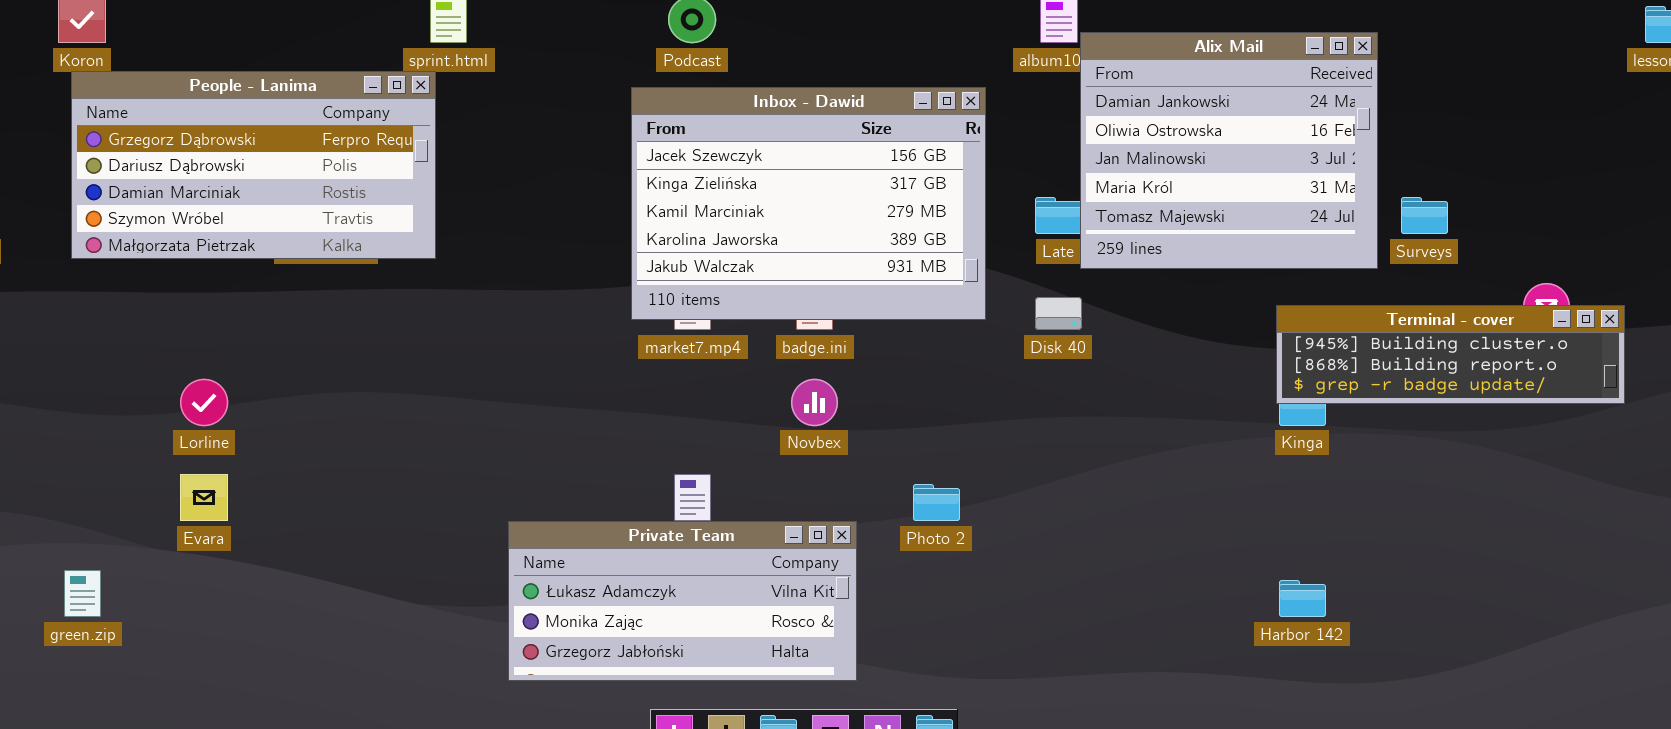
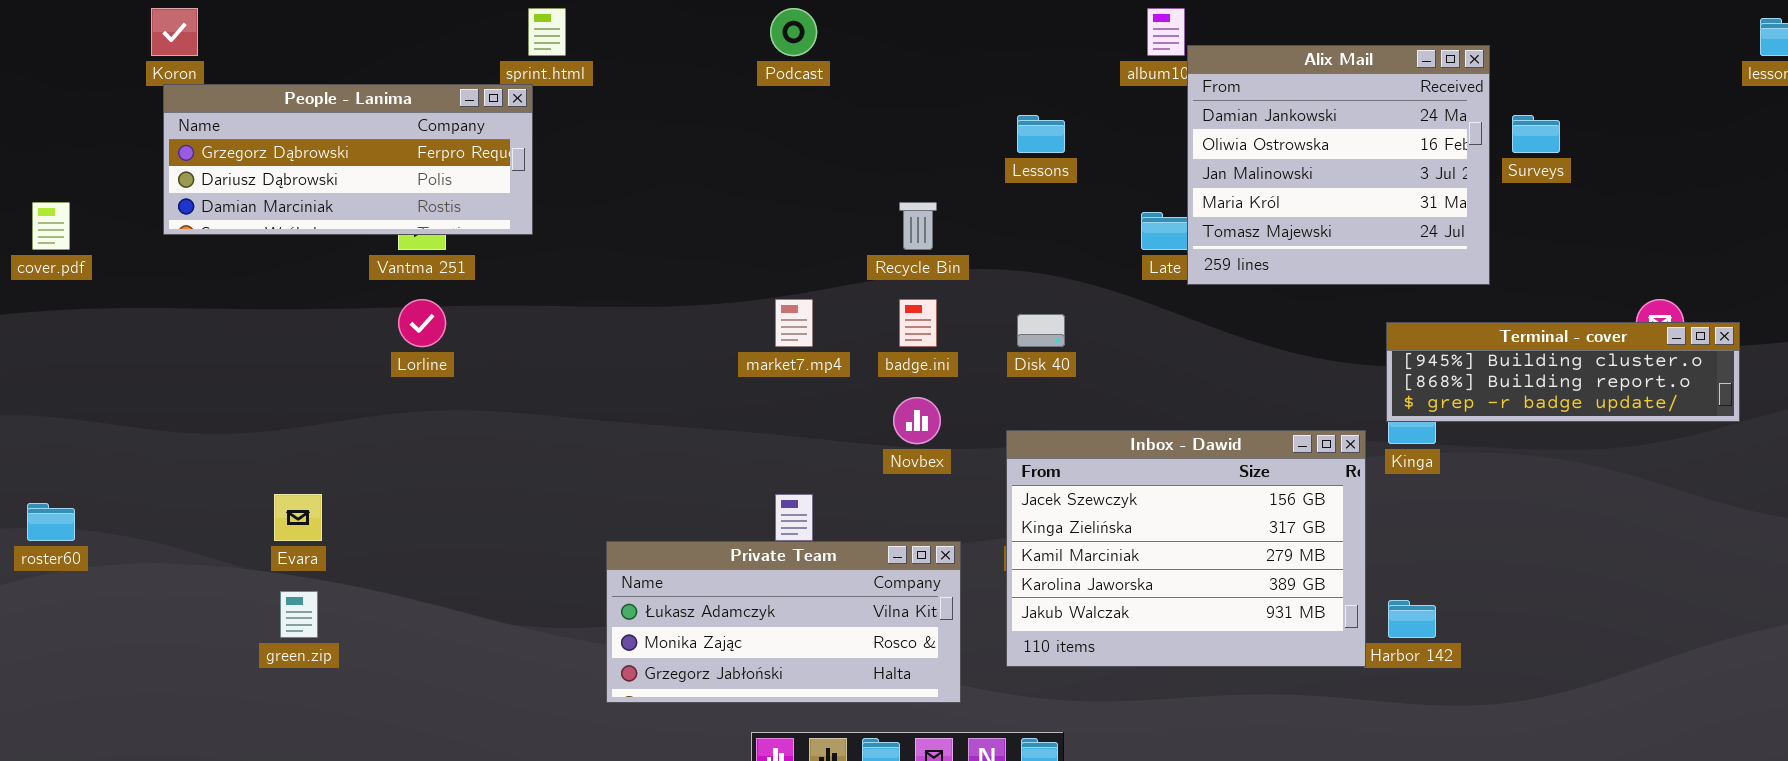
People - Lanima: [71,71,436,259] -> [163,84,533,235], resized
Inbox - Dawid: [631,87,986,320] -> [1006,430,1366,667], moved
Surveys: [1401,197,1448,234] -> [1512,115,1560,153], moved
Disk 40: [1035,297,1082,330] -> [1017,314,1065,347], moved
Lorline: [180,379,228,426] -> [398,299,446,347], moved
green.zip: [64,570,101,617] -> [280,591,318,638], moved

